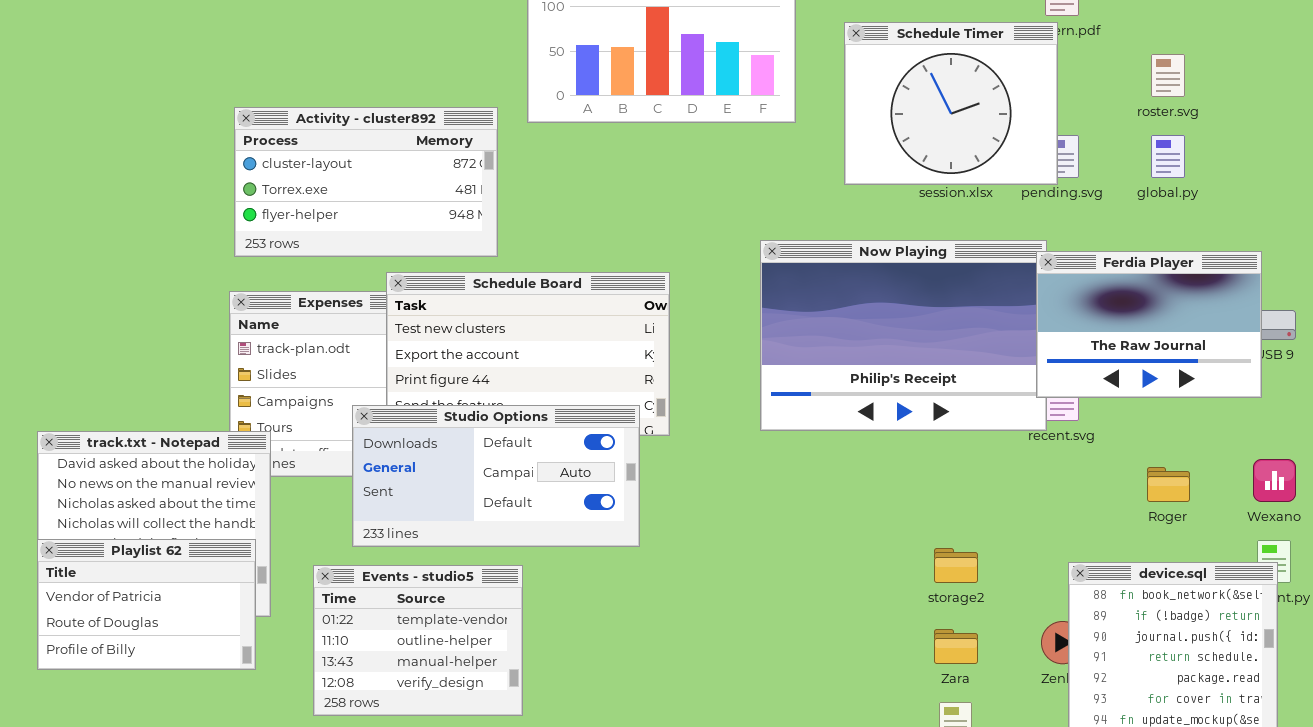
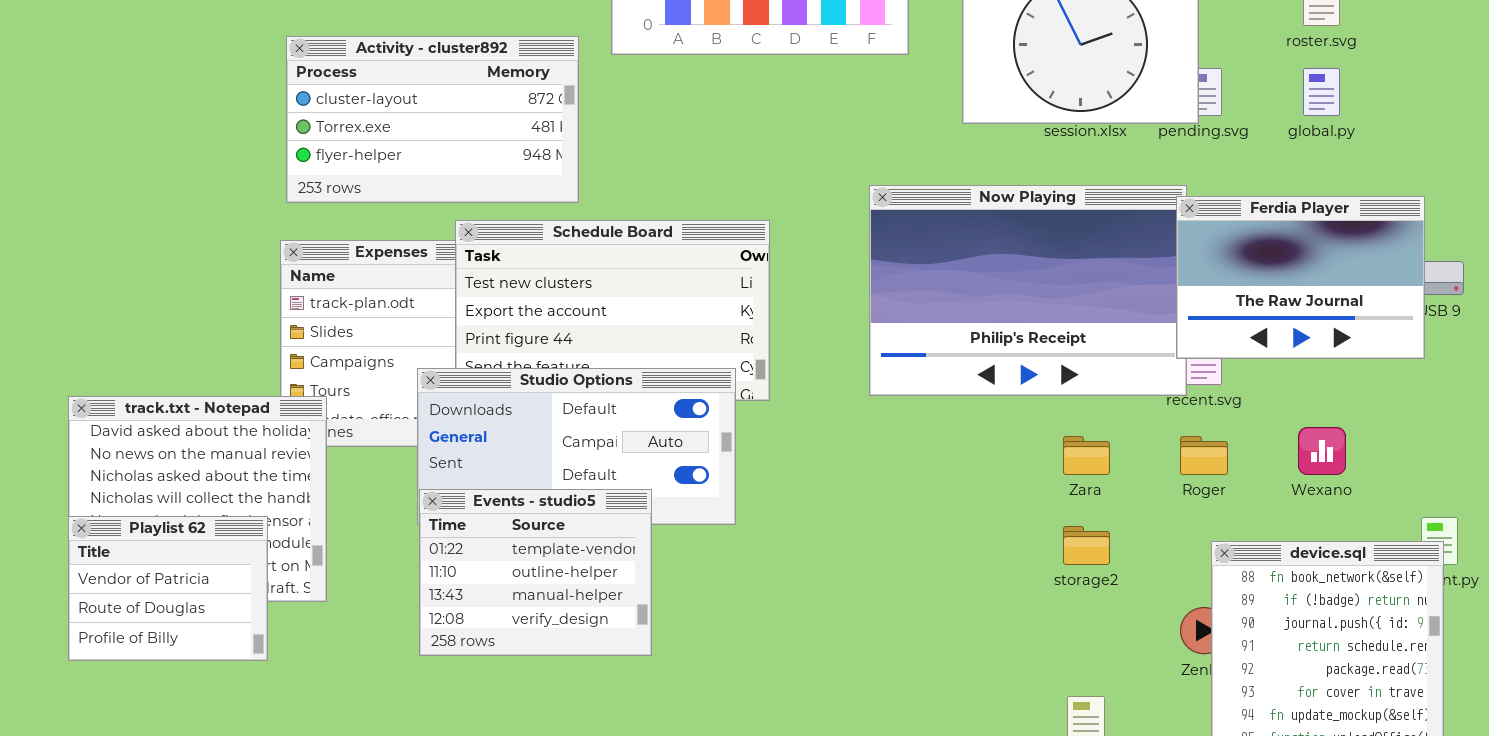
Wexano: [1253,459,1296,502] -> [1298,427,1346,475], moved
Roger: [1147,467,1190,502] -> [1180,436,1228,475], moved
Playlist 62: [37,539,256,670] -> [68,516,268,661], resized
Events - studio5: [313,565,523,716] -> [419,489,652,656], moved
Zara: [934,629,978,664] -> [1063,436,1110,475], moved

